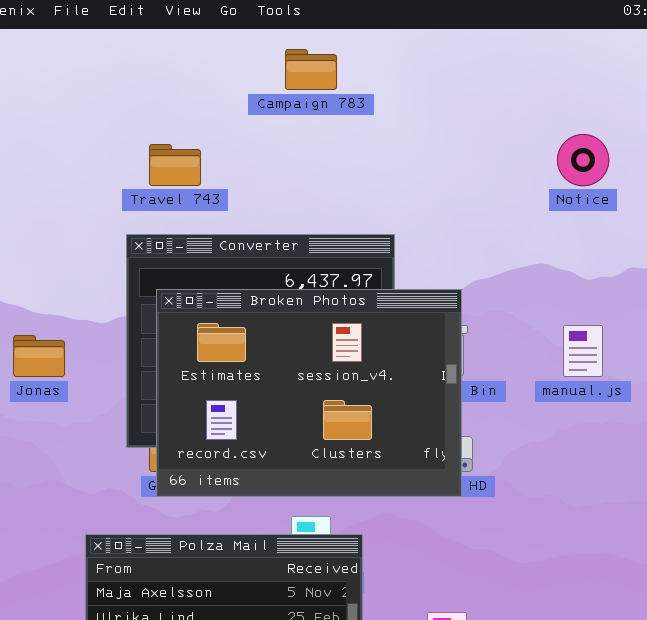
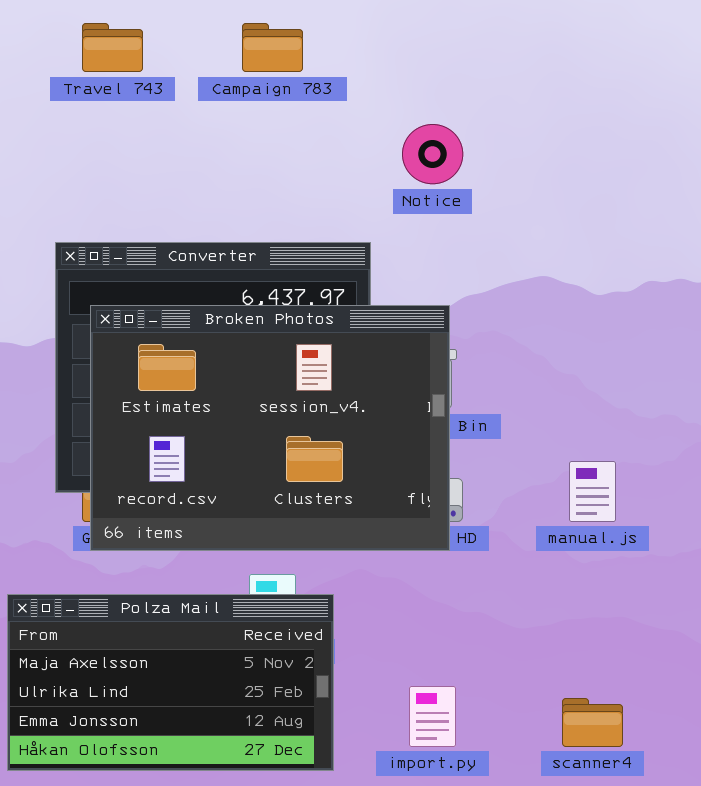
Notice: [557,134,609,186] -> [402,124,463,184], moved
Travel 743: [149,144,201,186] -> [82,23,143,72], moved
manual.js: [563,325,603,377] -> [569,461,616,522], moved

